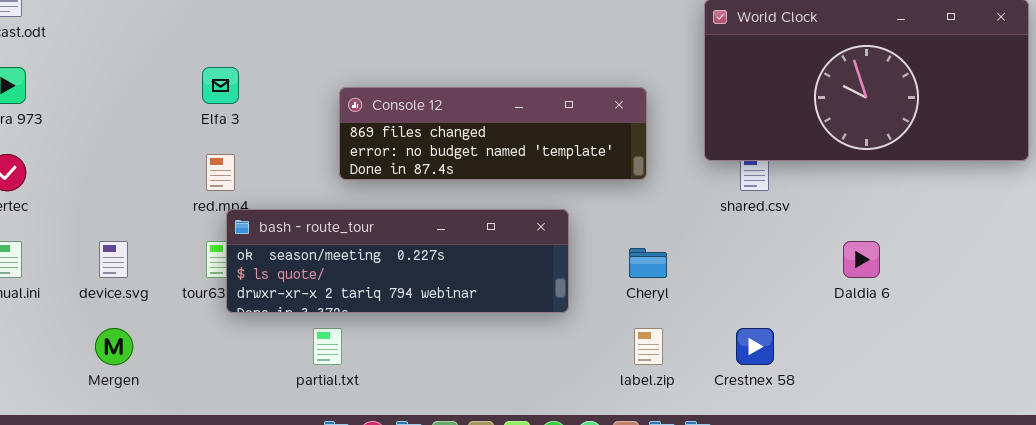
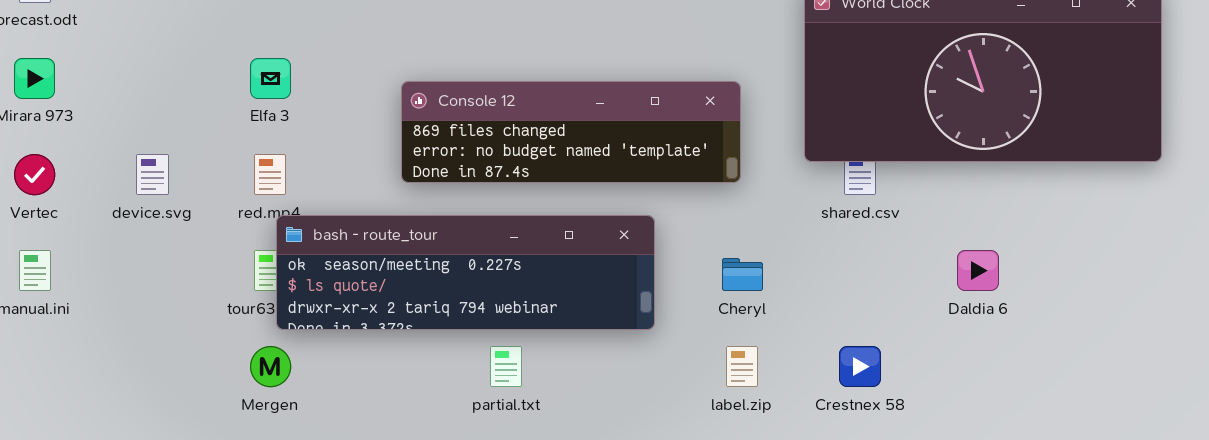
device.svg: [99,241,128,278] -> [136,154,169,195], moved
Mergen: [95,328,133,365] -> [250,346,291,387], moved
partial.txt: [313,328,342,365] -> [490,346,522,387], moved

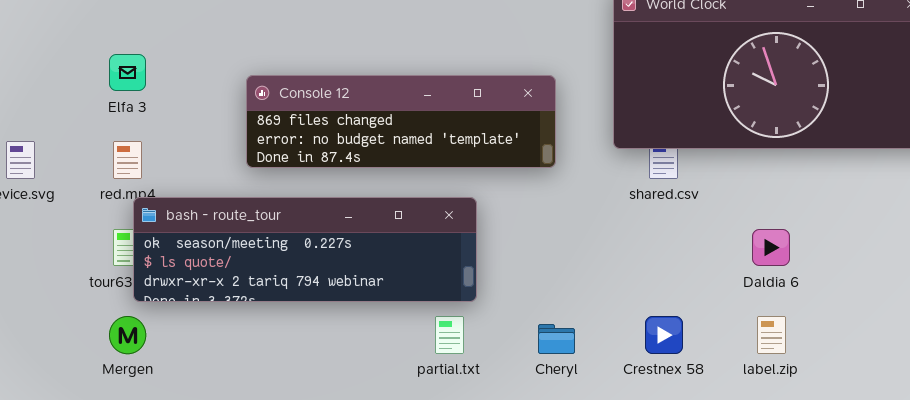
Cheryl: [722,258,763,291] -> [538,324,575,354], moved
partial.txt: [490,346,522,387] -> [435,316,464,354], moved
label.zip: [726,346,758,387] -> [757,316,786,354], moved

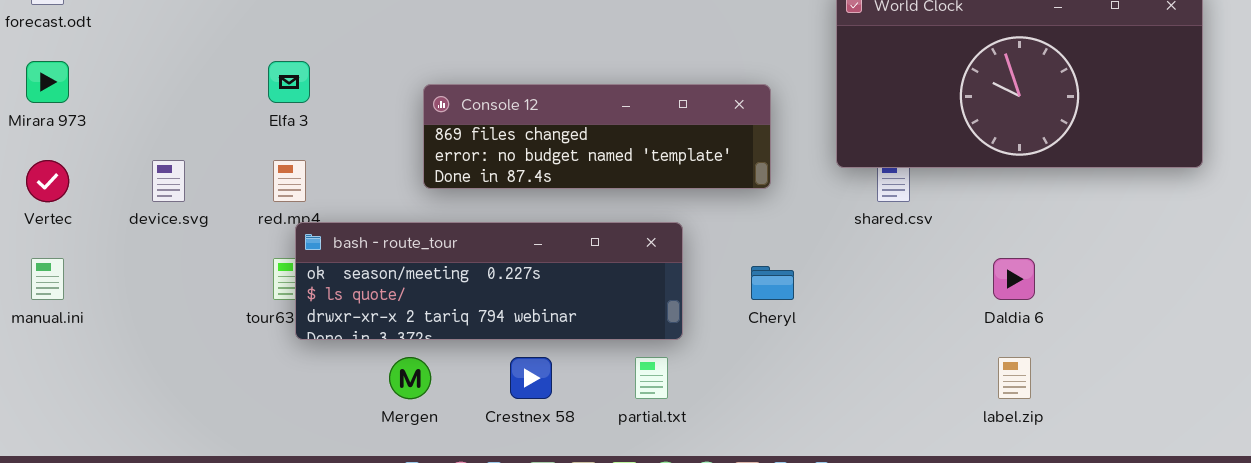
Mergen: [109,316,146,354] -> [389,357,431,399], moved
Crestnex 58: [645,316,683,354] -> [510,357,552,399], moved
Cheryl: [538,324,575,354] -> [751,266,794,300], moved

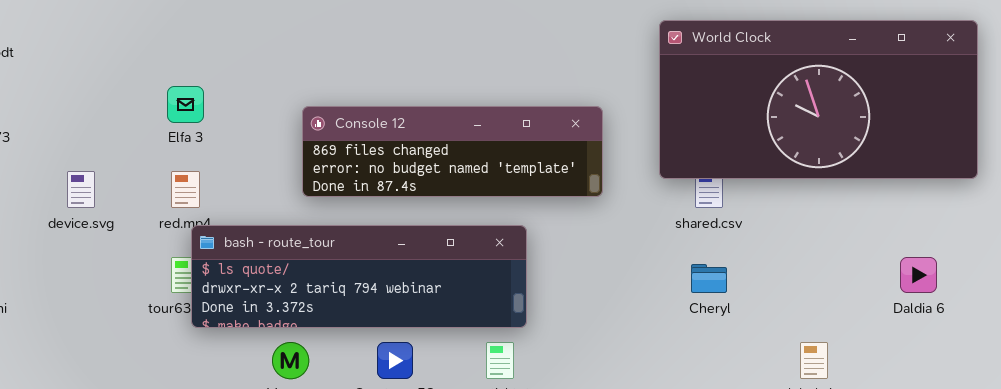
bash - route_tour: [295,222,683,340] -> [191,225,527,328], scrolled down 1 row
Daldia 6: [993,258,1035,300] -> [900,257,937,293], moved
Cheryl: [751,266,794,300] -> [691,264,727,293], moved

